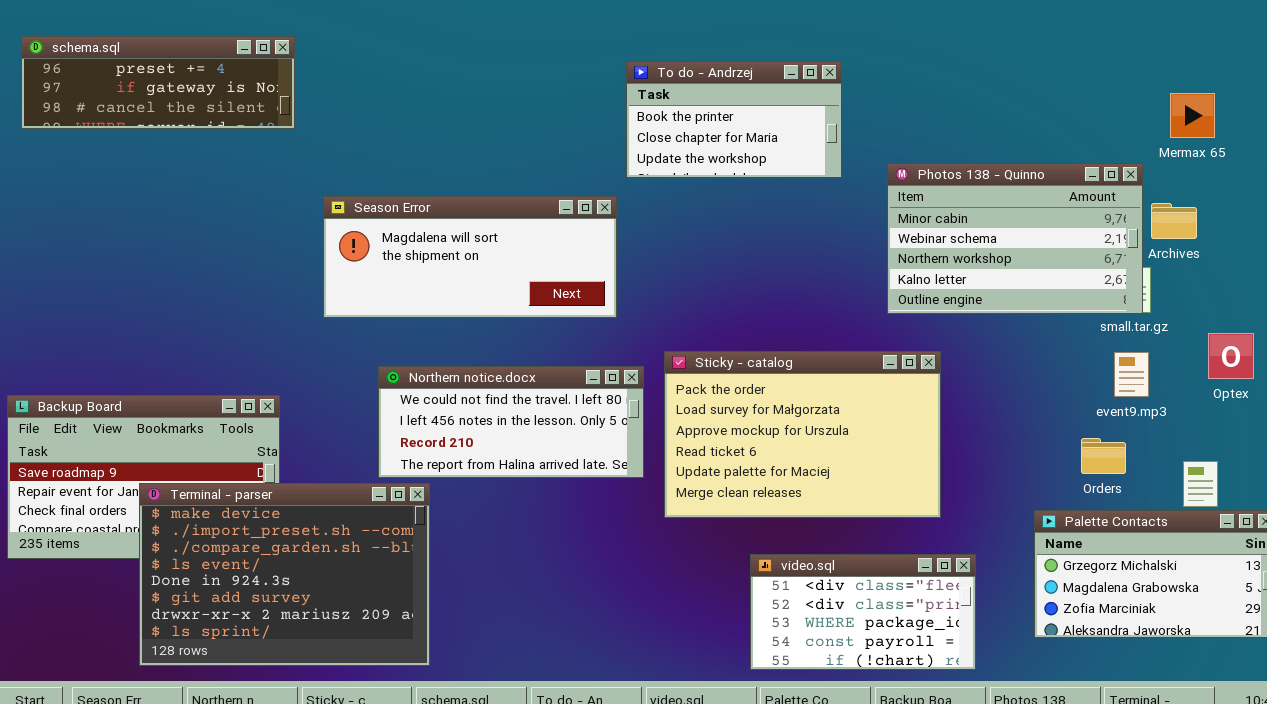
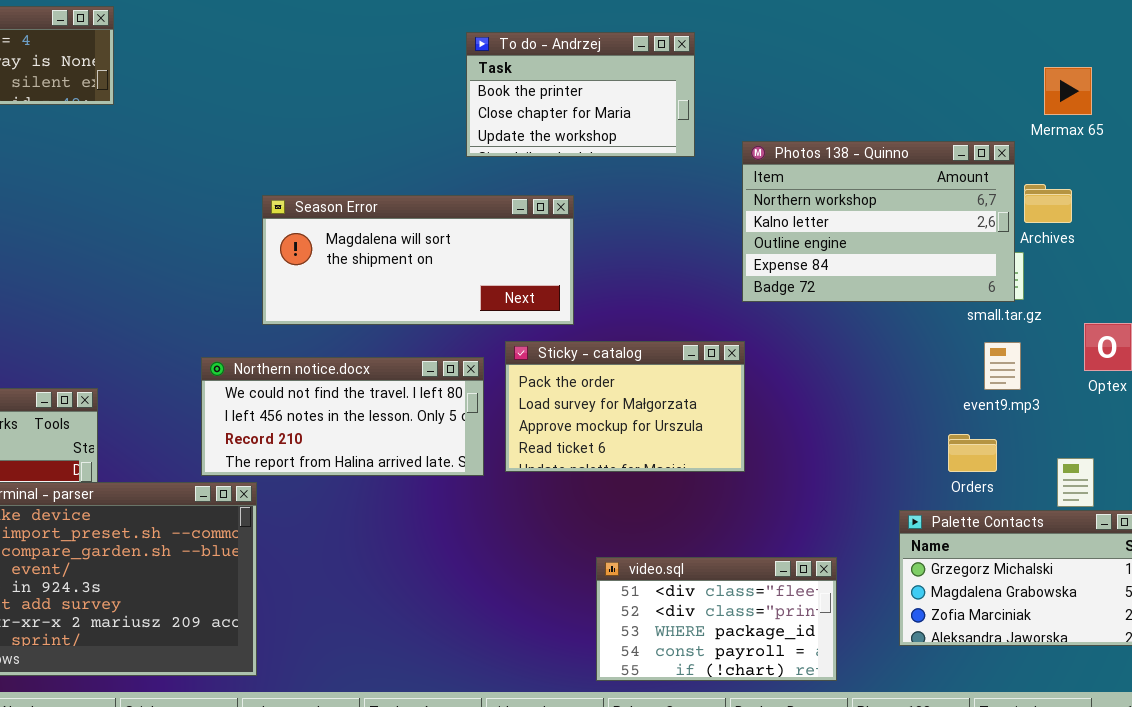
Photos 138 - Quinno: [887,163,1143,314] -> [742,141,1015,302], scrolled down 2 rows
Season Error: [323,196,617,318] -> [262,195,574,325], moved
Sticky - catalog: [664,351,941,518] -> [505,341,745,472], resized

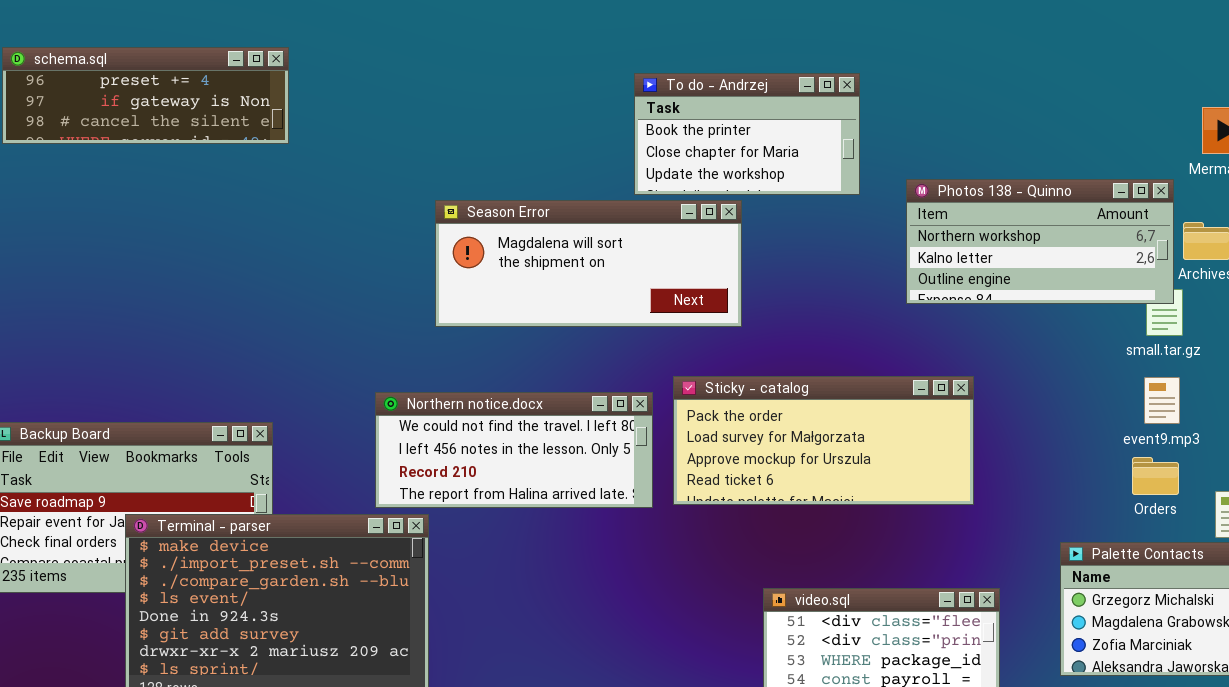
Photos 138 - Quinno: [742,141,1015,302] -> [906,179,1174,304], resized
Season Error: [262,195,574,325] -> [435,200,742,327], moved
Sticky - catalog: [505,341,745,472] -> [673,376,974,505], resized
Orders: [948,434,997,472] -> [1132,457,1179,495], moved

